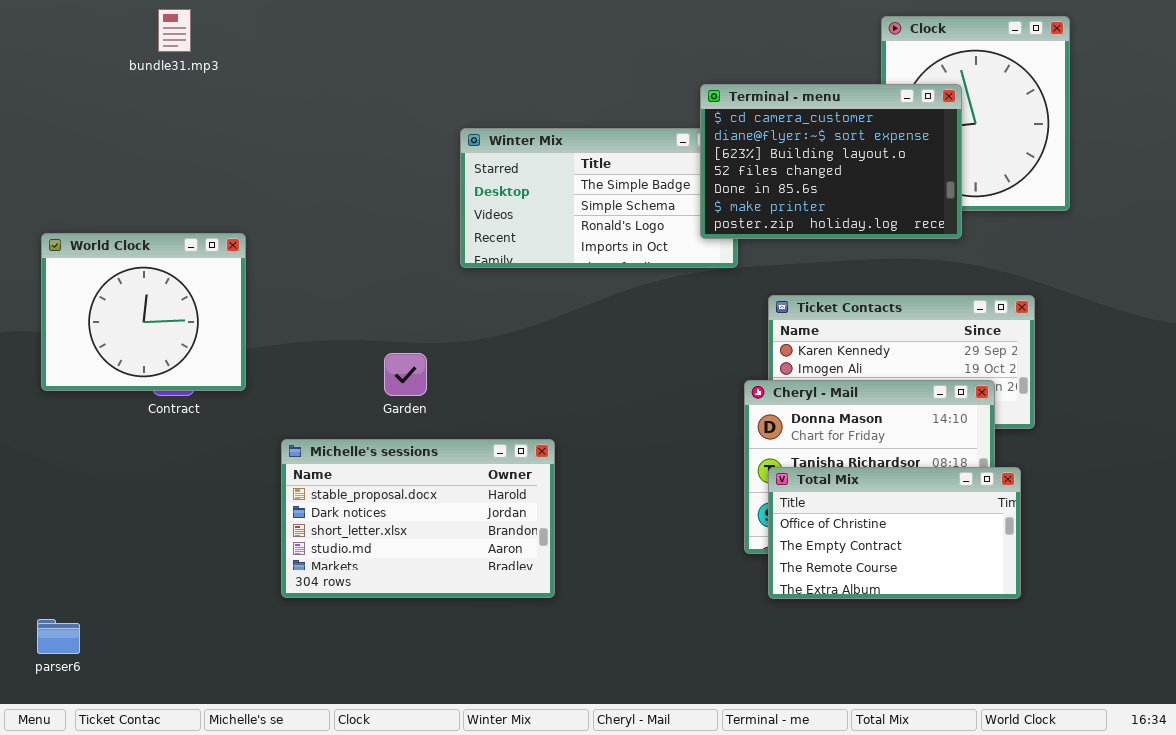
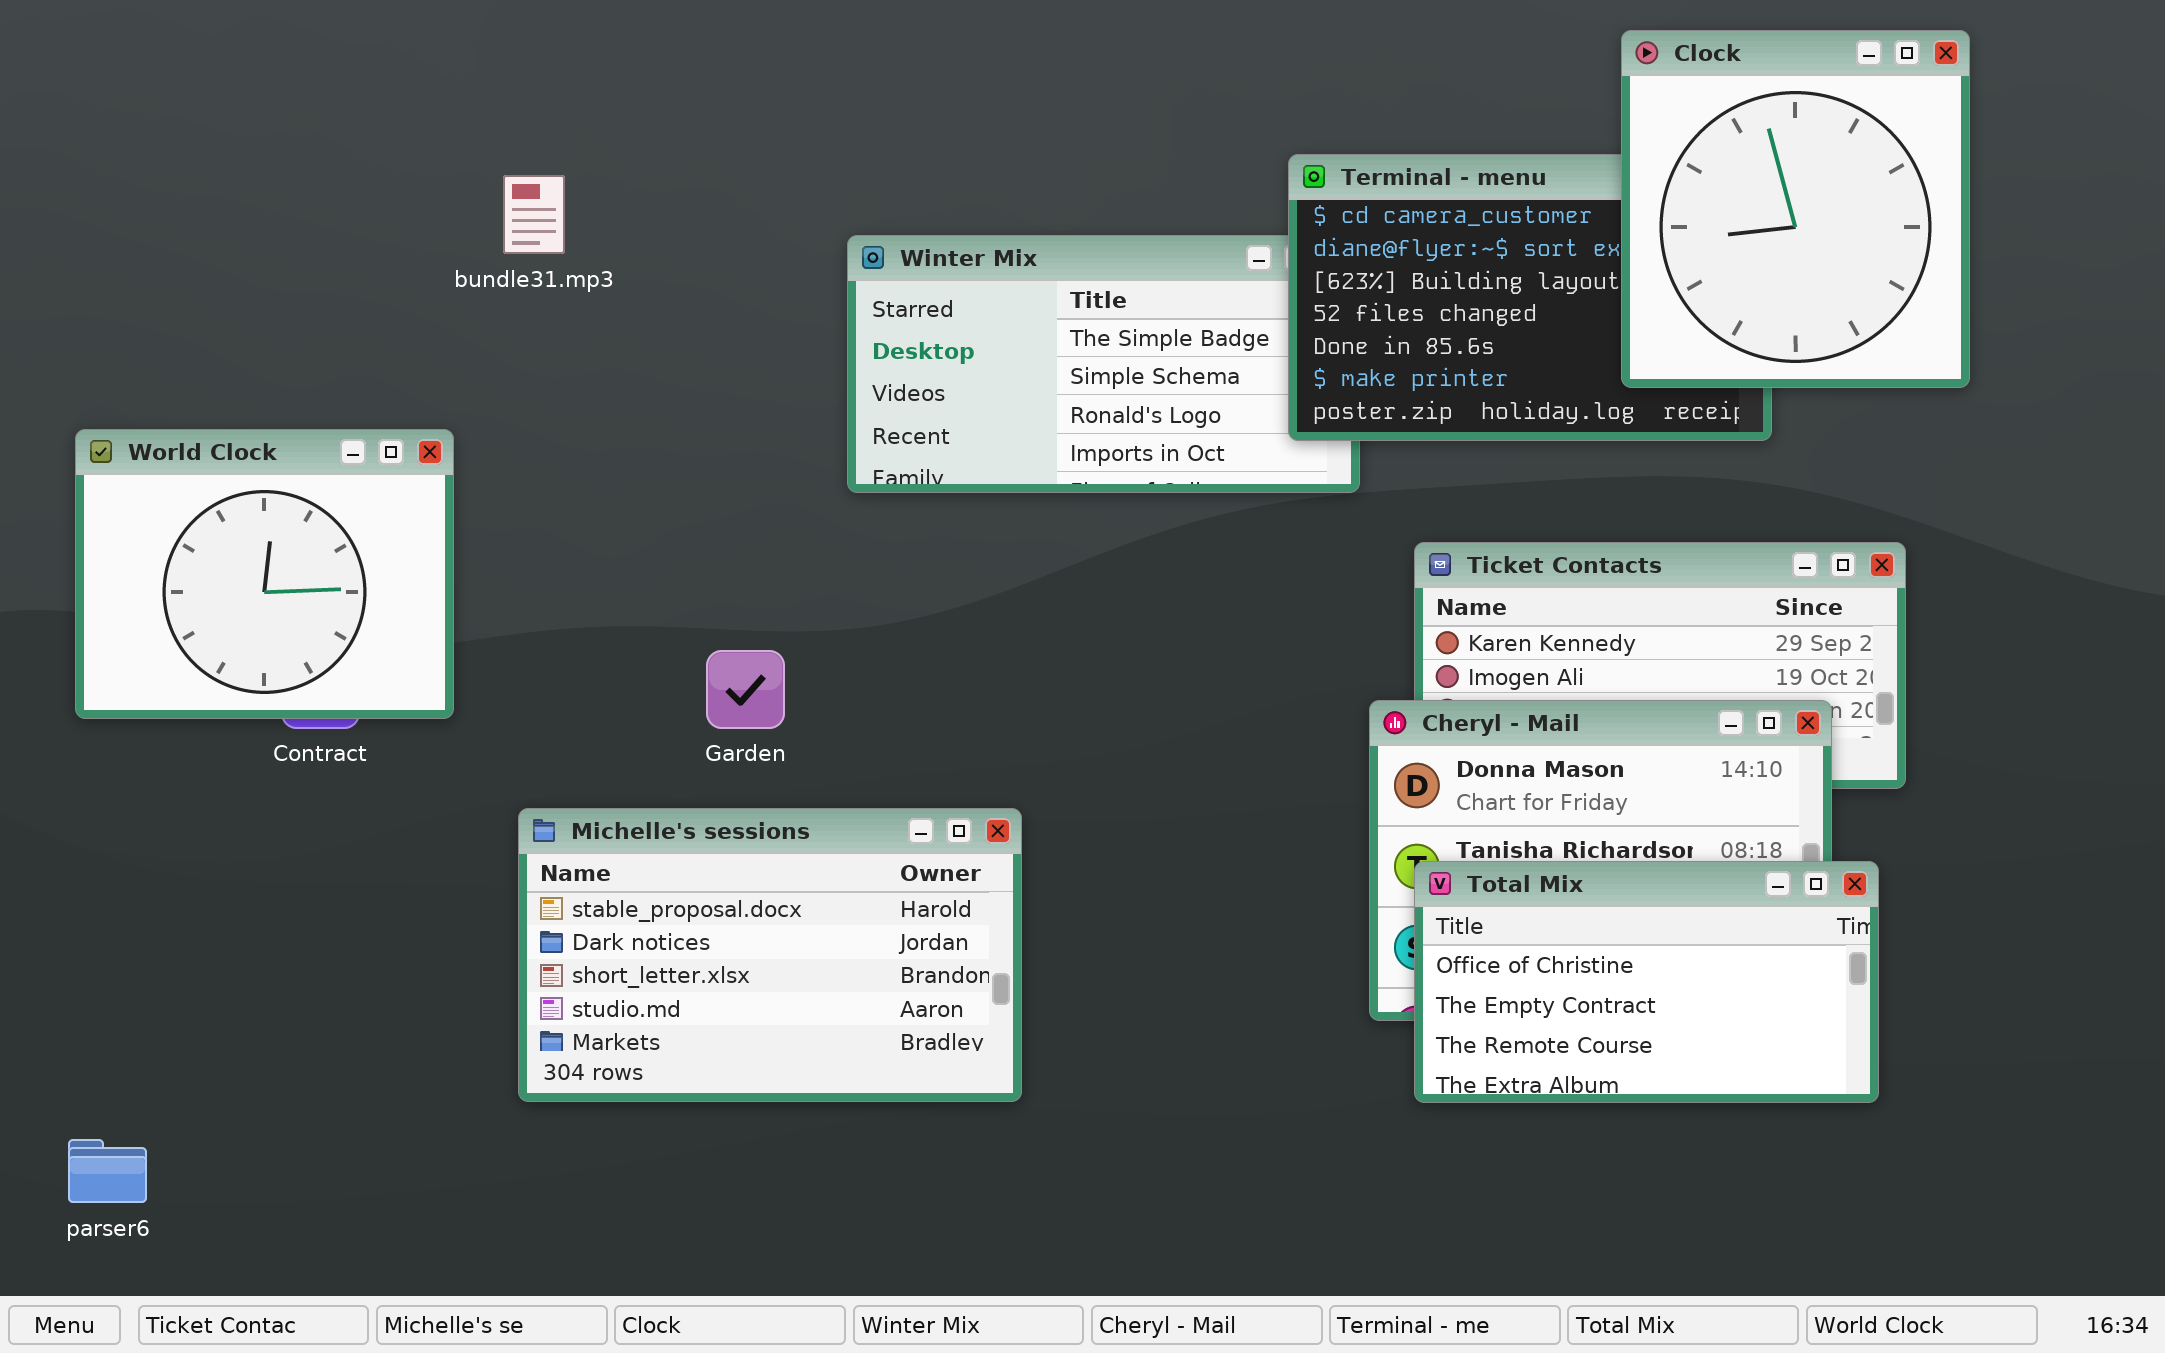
bundle31.mp3: [158,9,191,52] -> [503,175,565,254], moved
Clock: [881,16,1070,211] -> [1621,30,1970,388], raised

